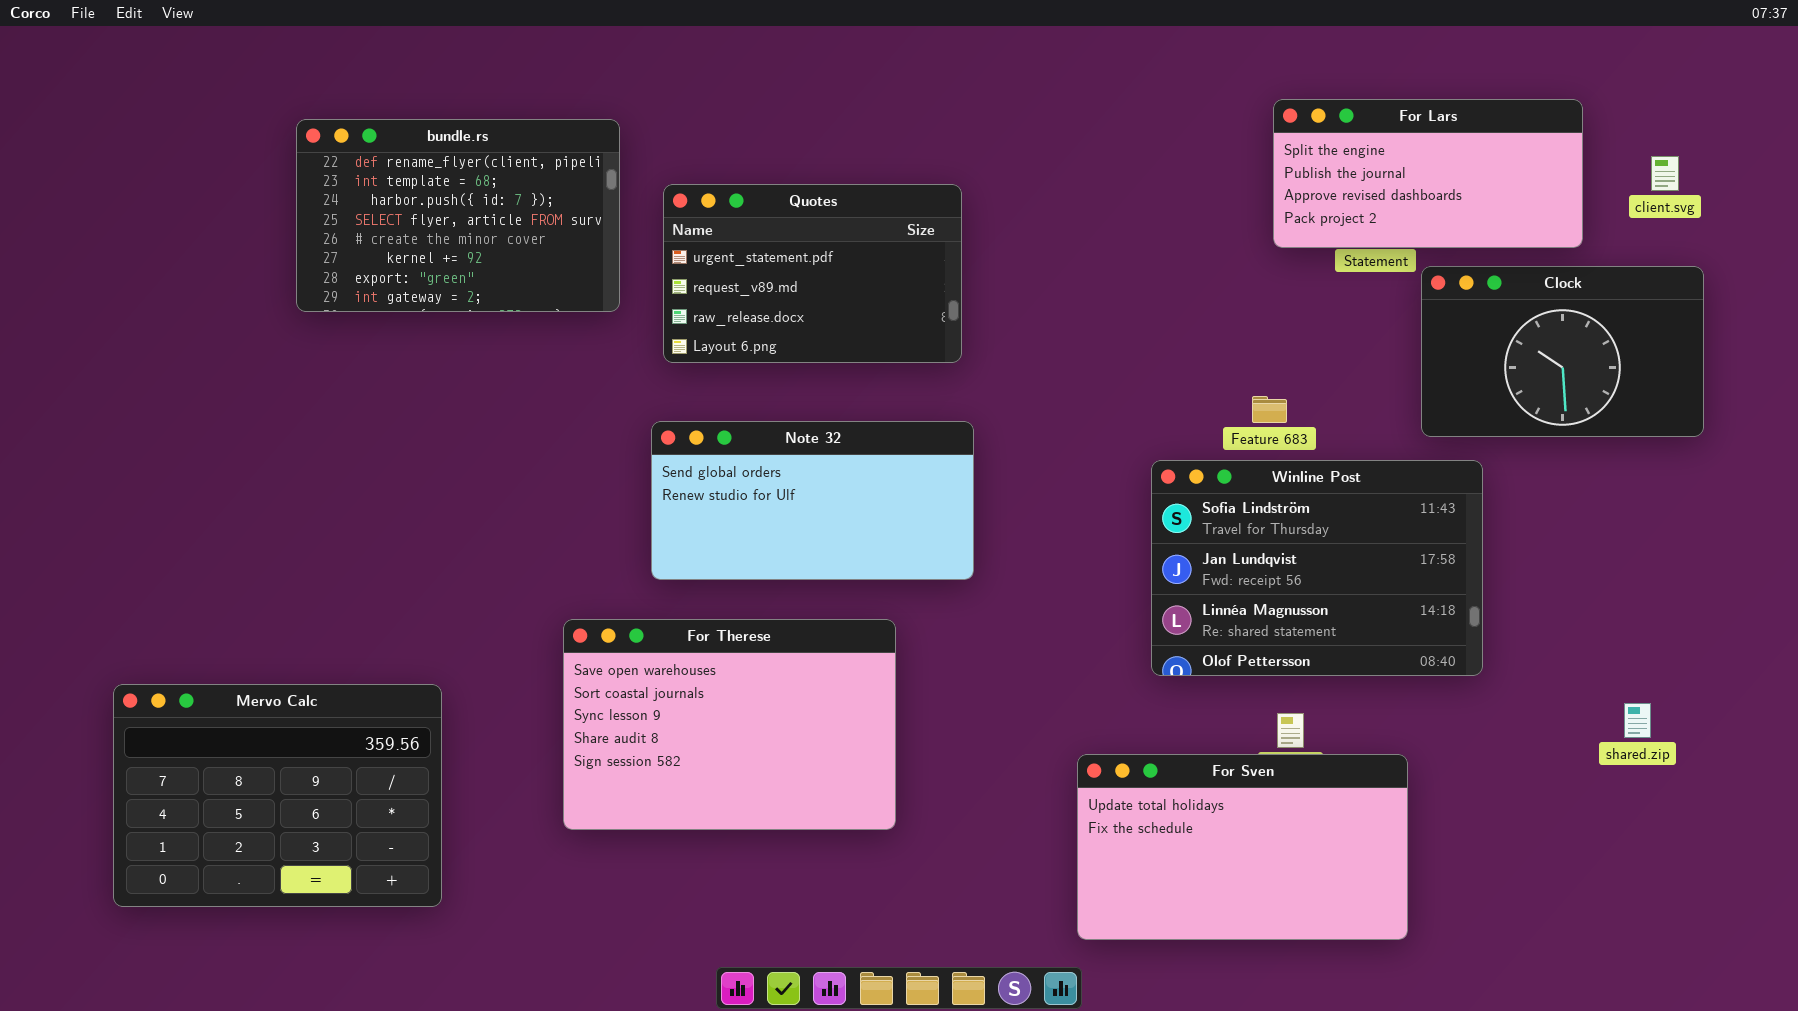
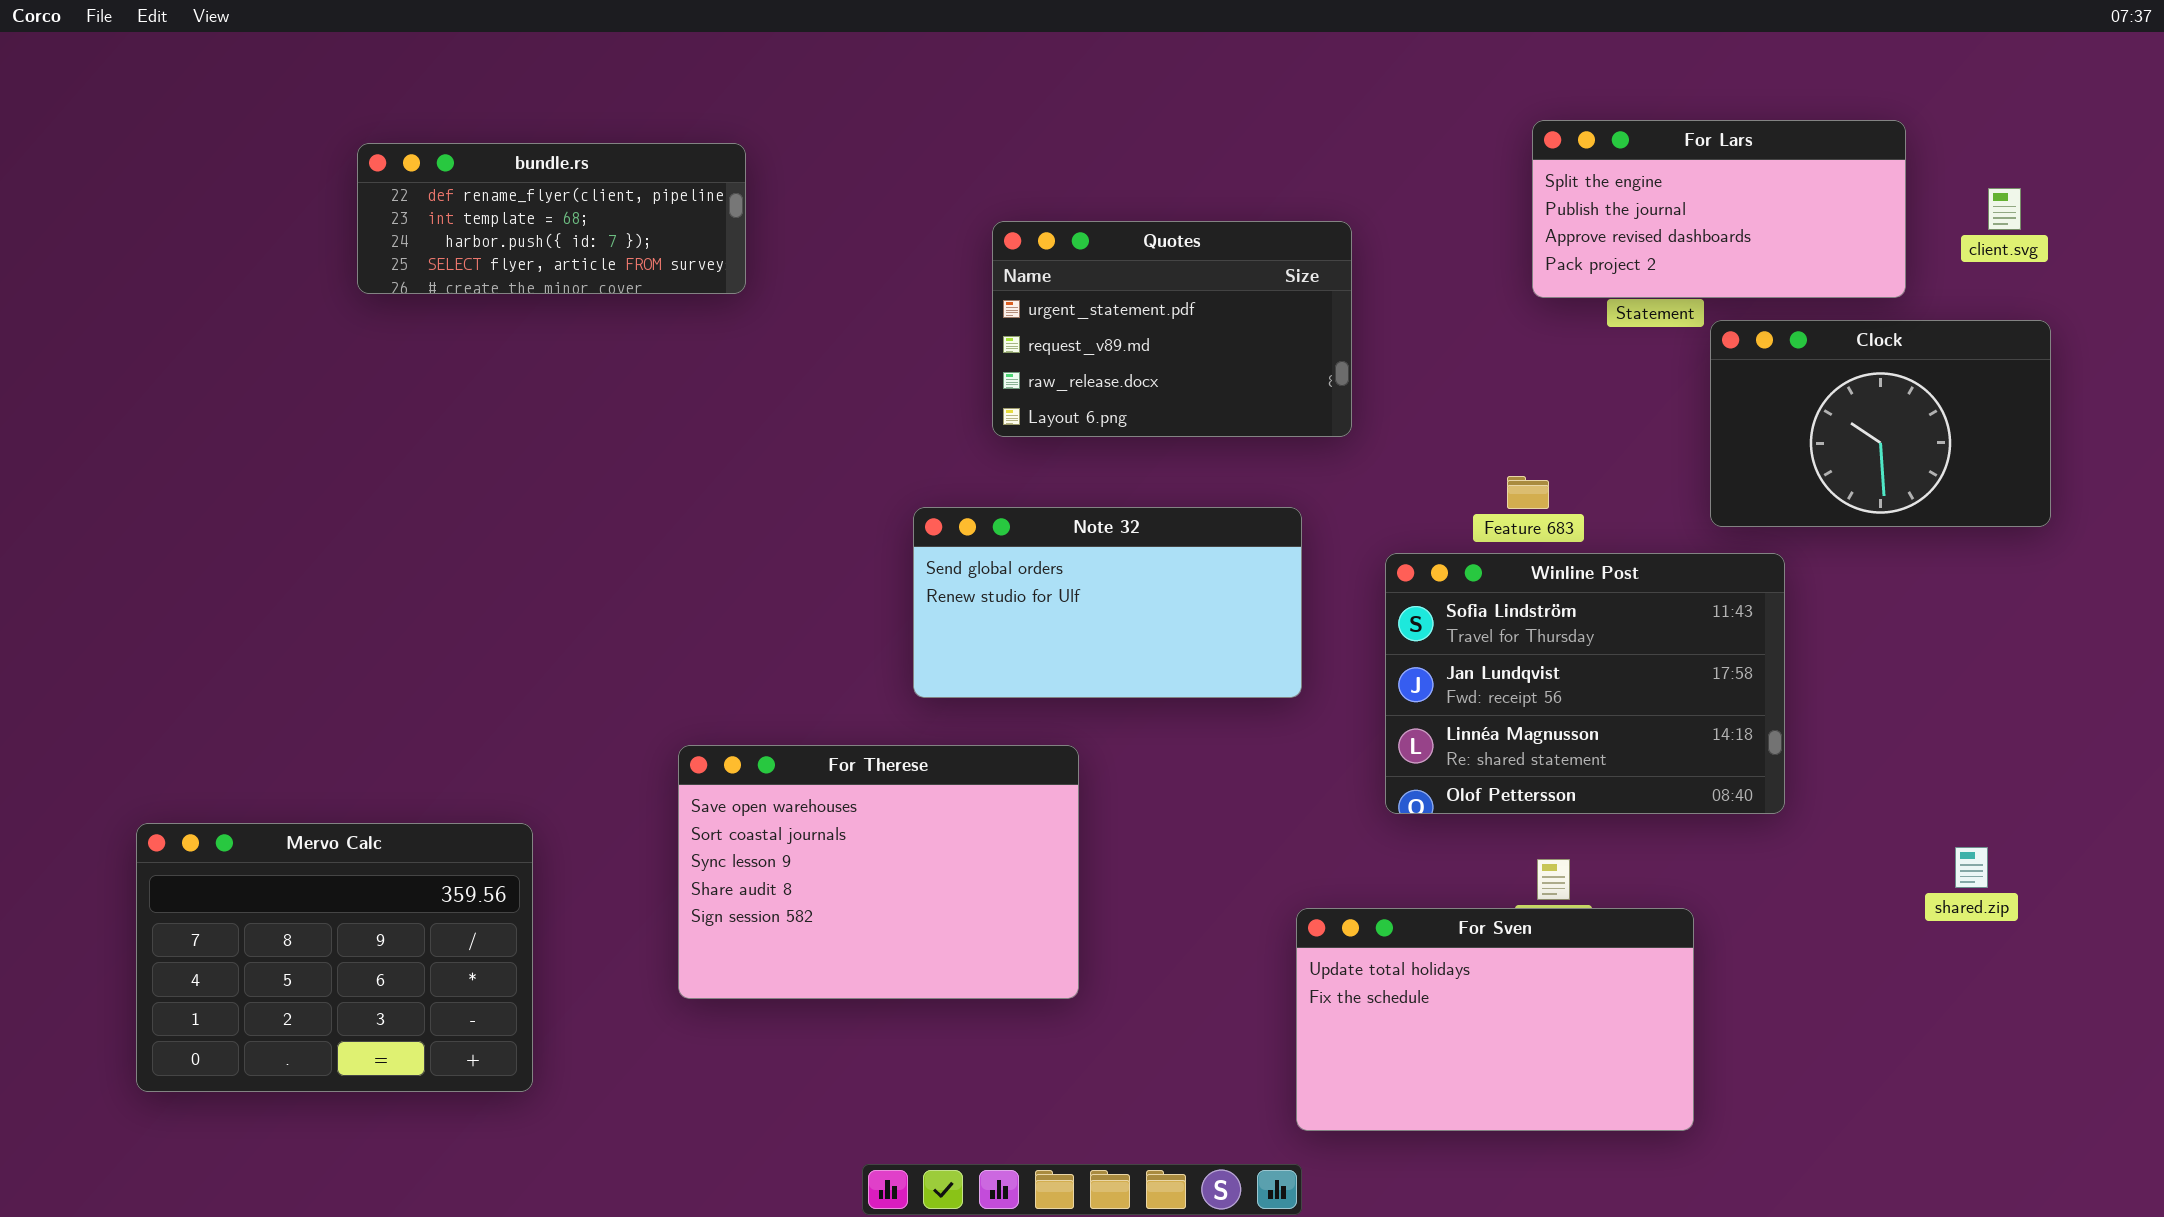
bundle.rs: [296,119,620,312] -> [357,143,746,294], resized
Quotes: [663,184,962,363] -> [992,221,1352,437], moved
Note 32: [651,421,974,580] -> [913,507,1302,698], moved

